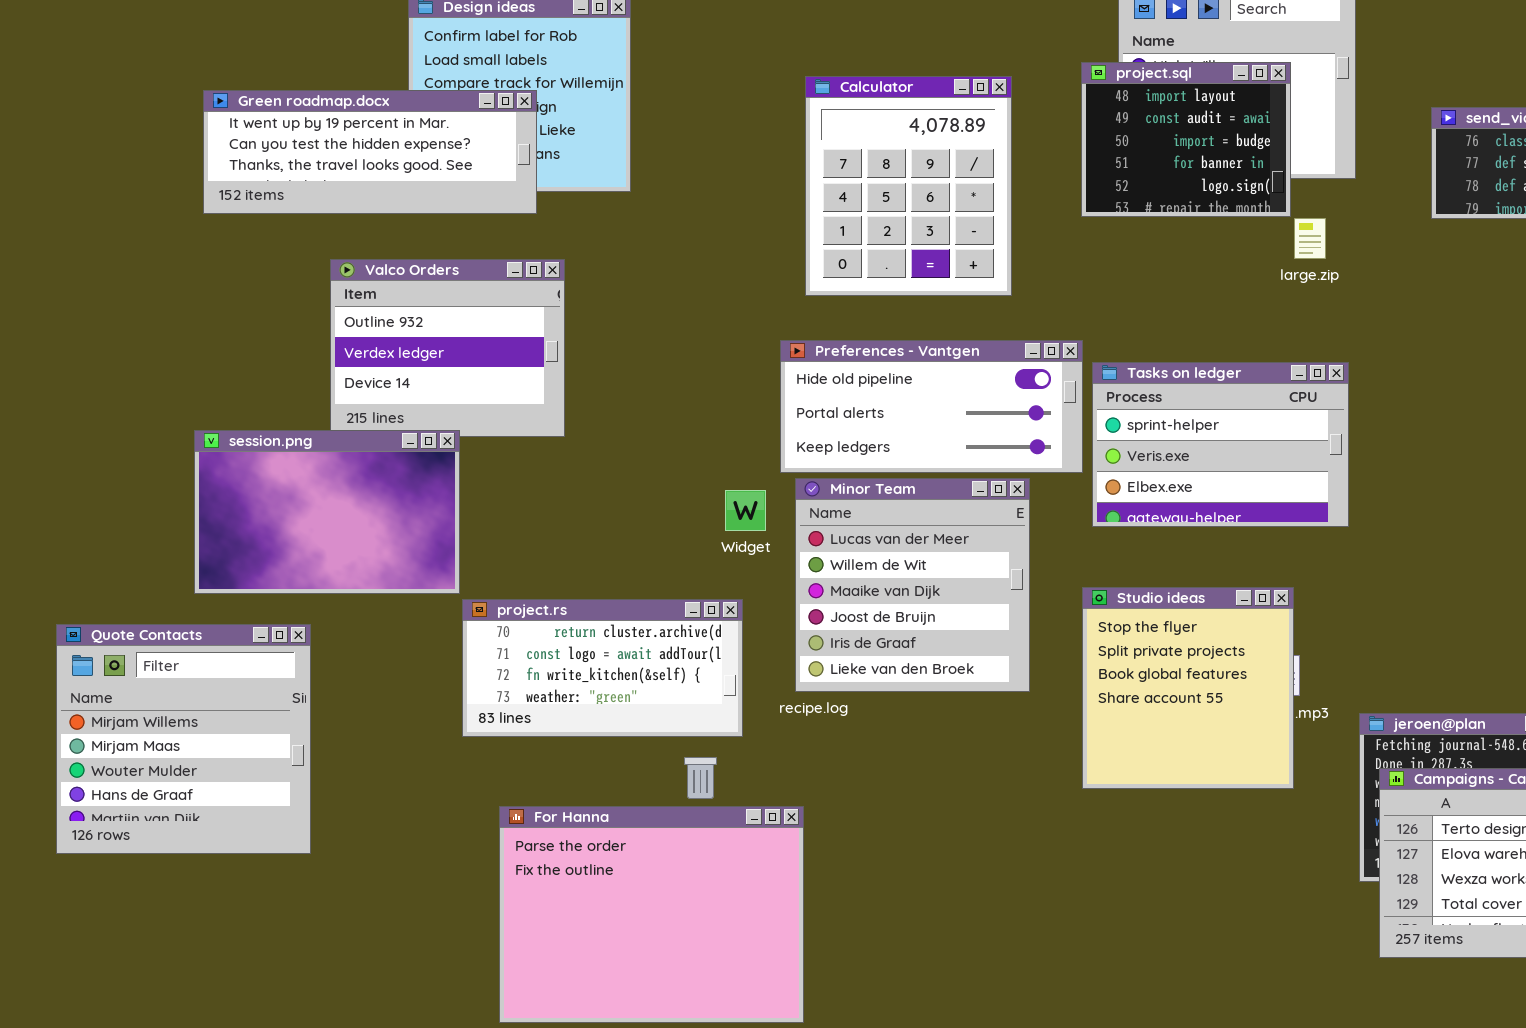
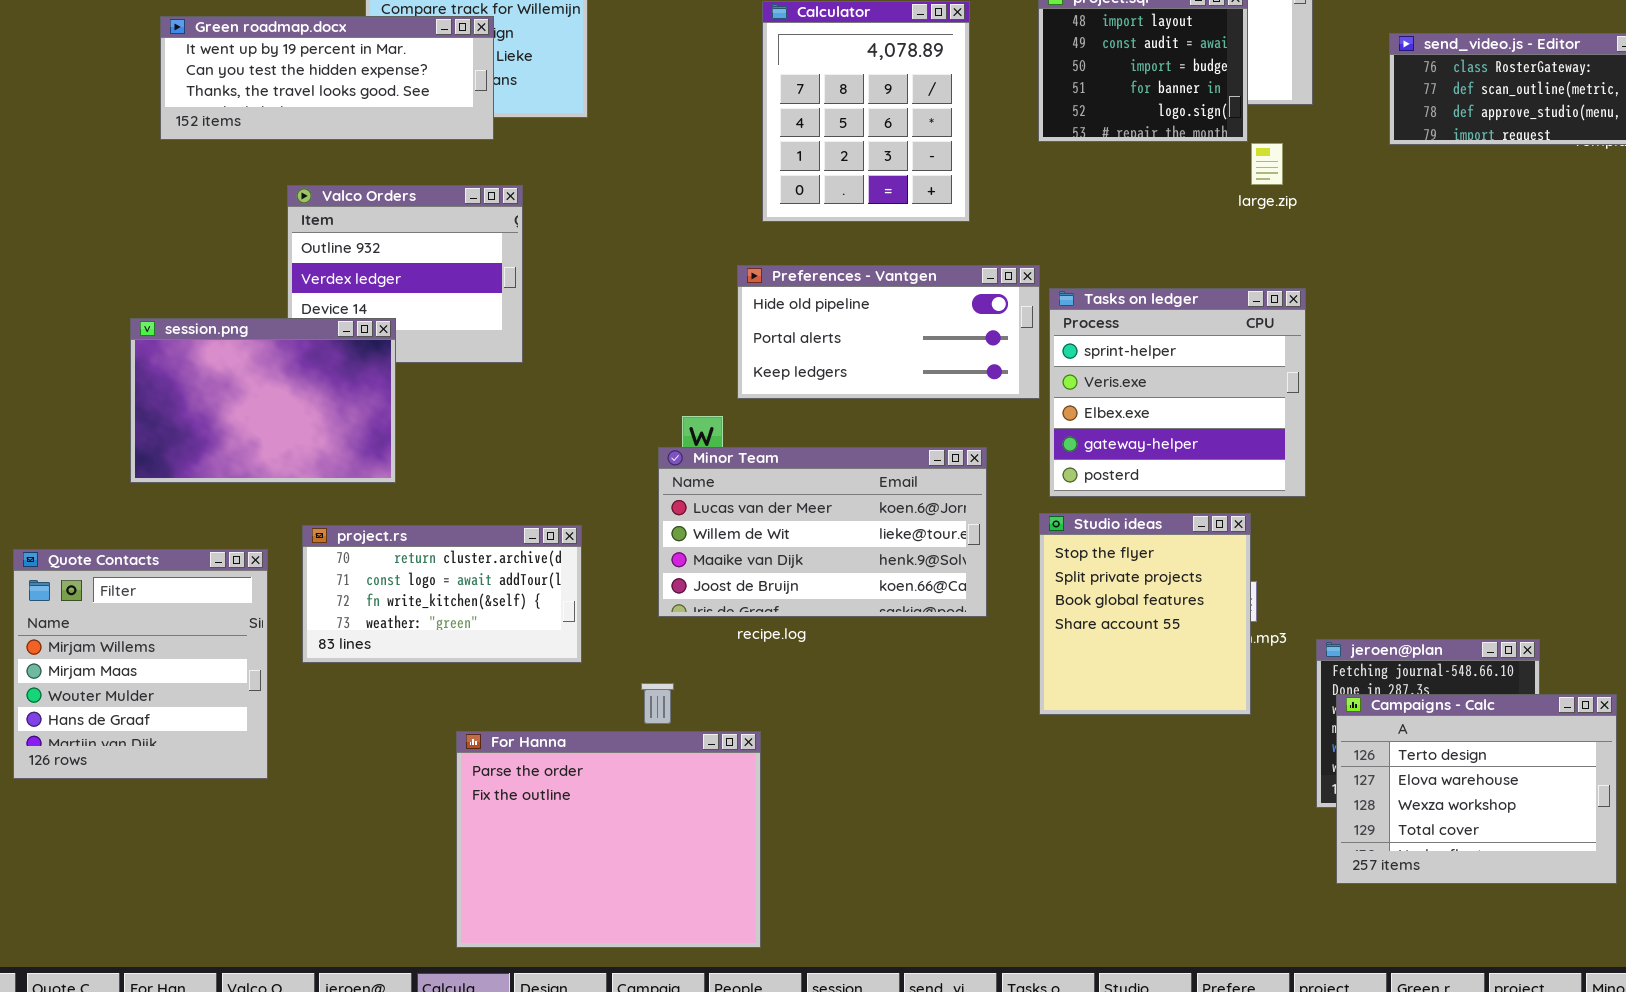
Tasks on ledger: [1092,362,1349,527] -> [1049,288,1306,497], resized
session.png: [194,430,460,594] -> [130,318,396,483], moved
Minor Team: [795,478,1030,692] -> [658,447,987,617], resized
project.rs: [462,599,743,737] -> [302,525,582,663], moved

